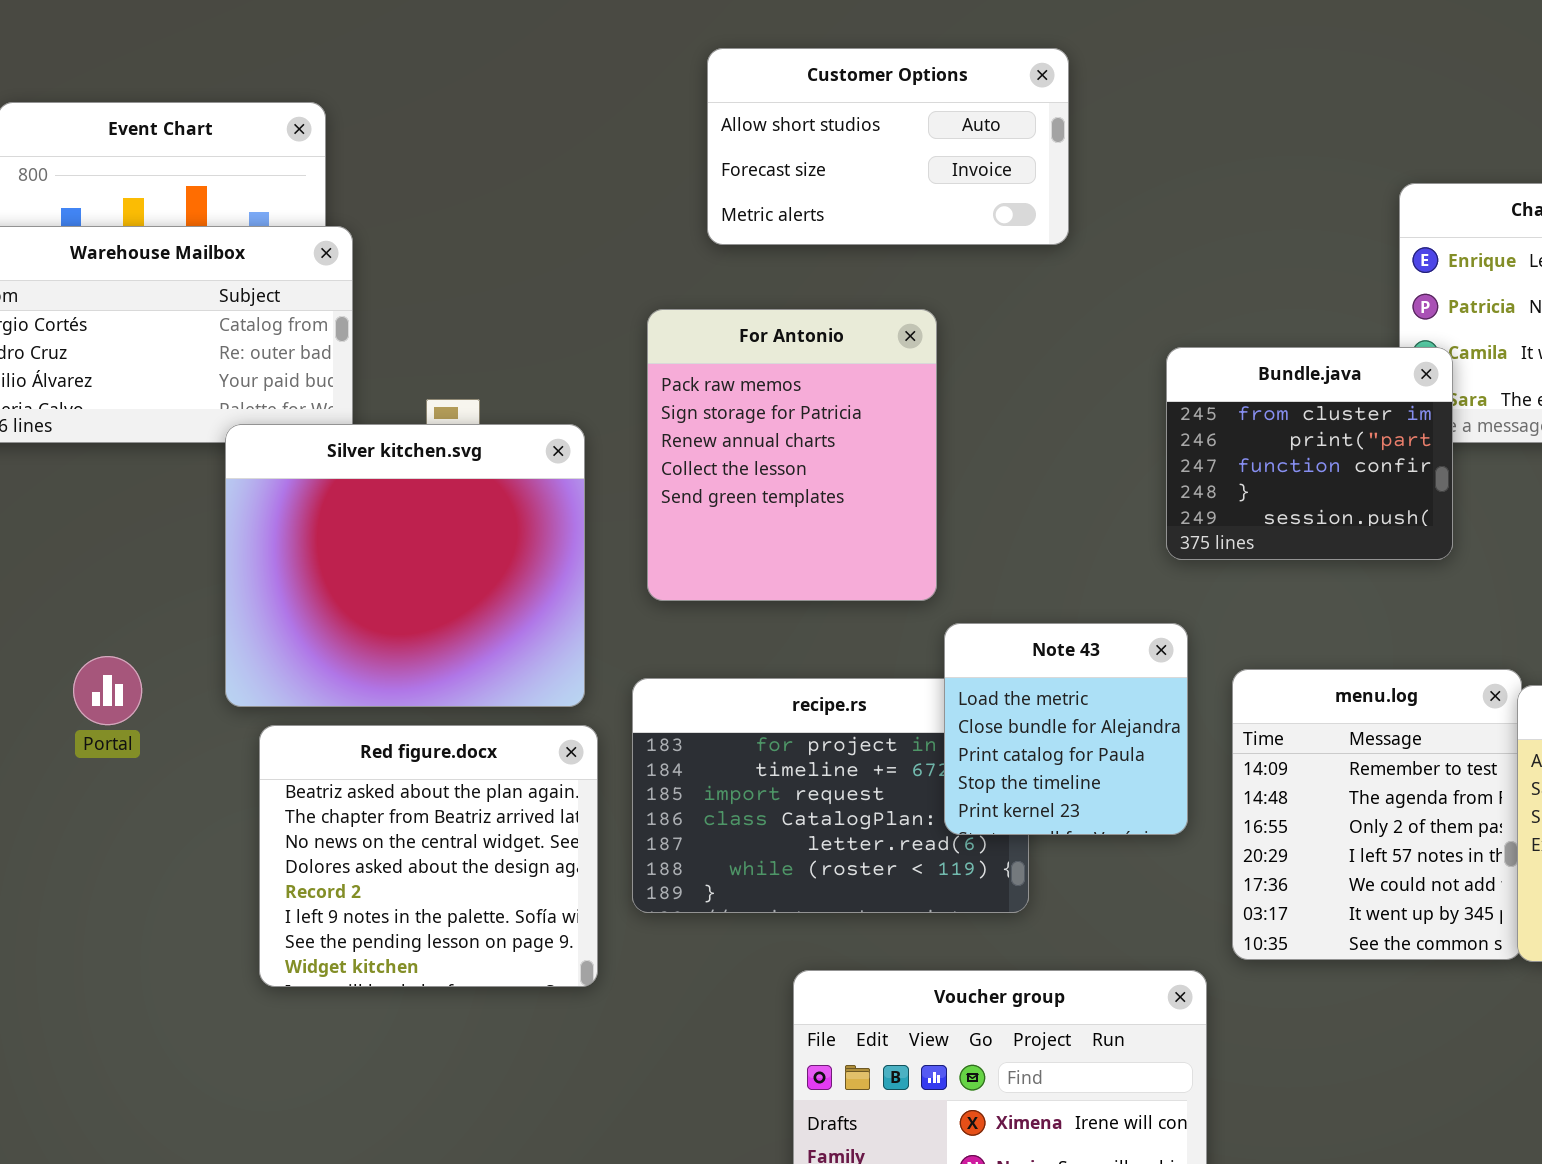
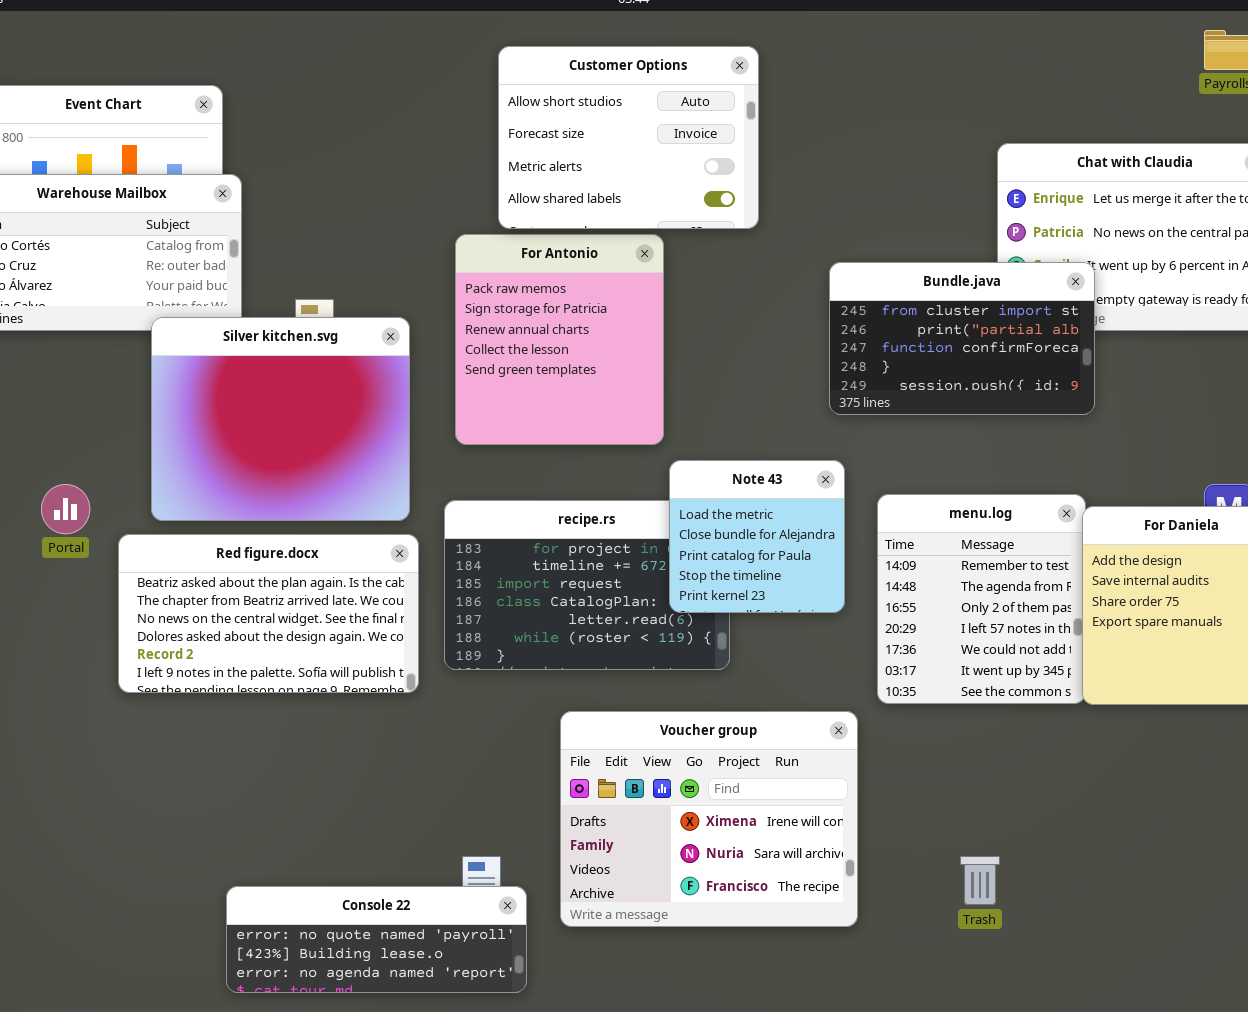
Customer Options: [707,48,1069,245] -> [498,46,759,229], resized
Bundle.java: [1166,347,1453,560] -> [829,262,1095,415], resized
Red figure.docx: [259,725,598,987] -> [118,534,419,693], resized

